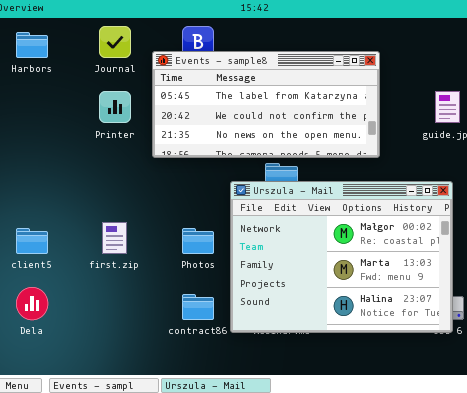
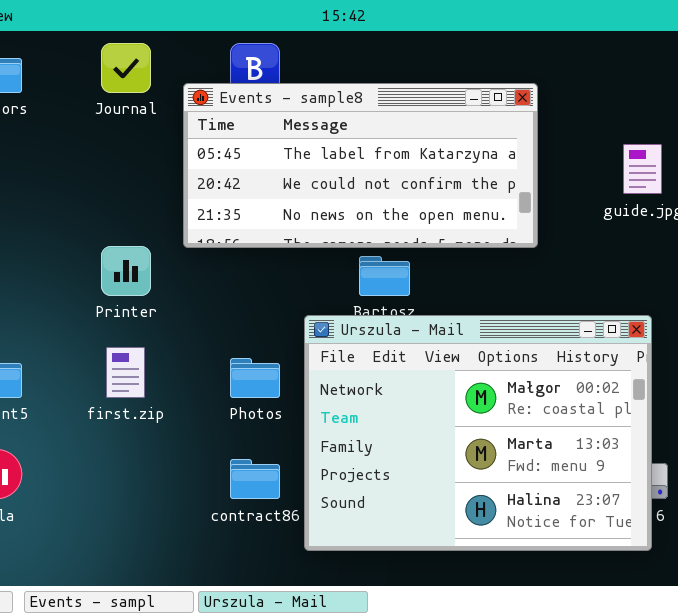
Printer: [99,91,131,123] -> [101,246,151,296], moved
Urszula - Mail: [230,181,453,333] -> [304,315,652,551], moved

